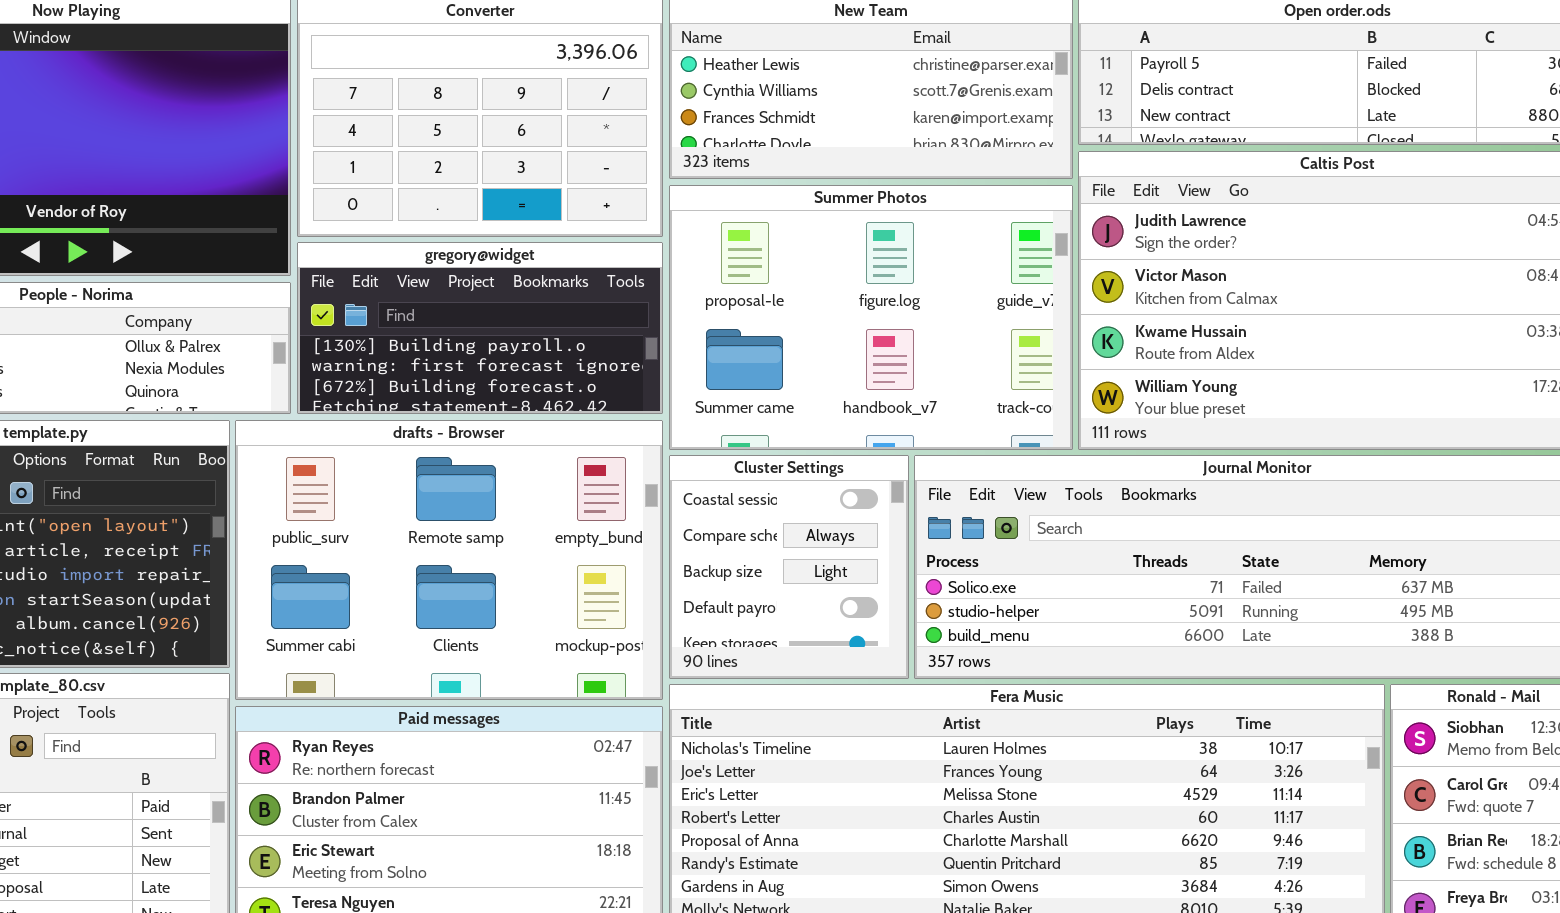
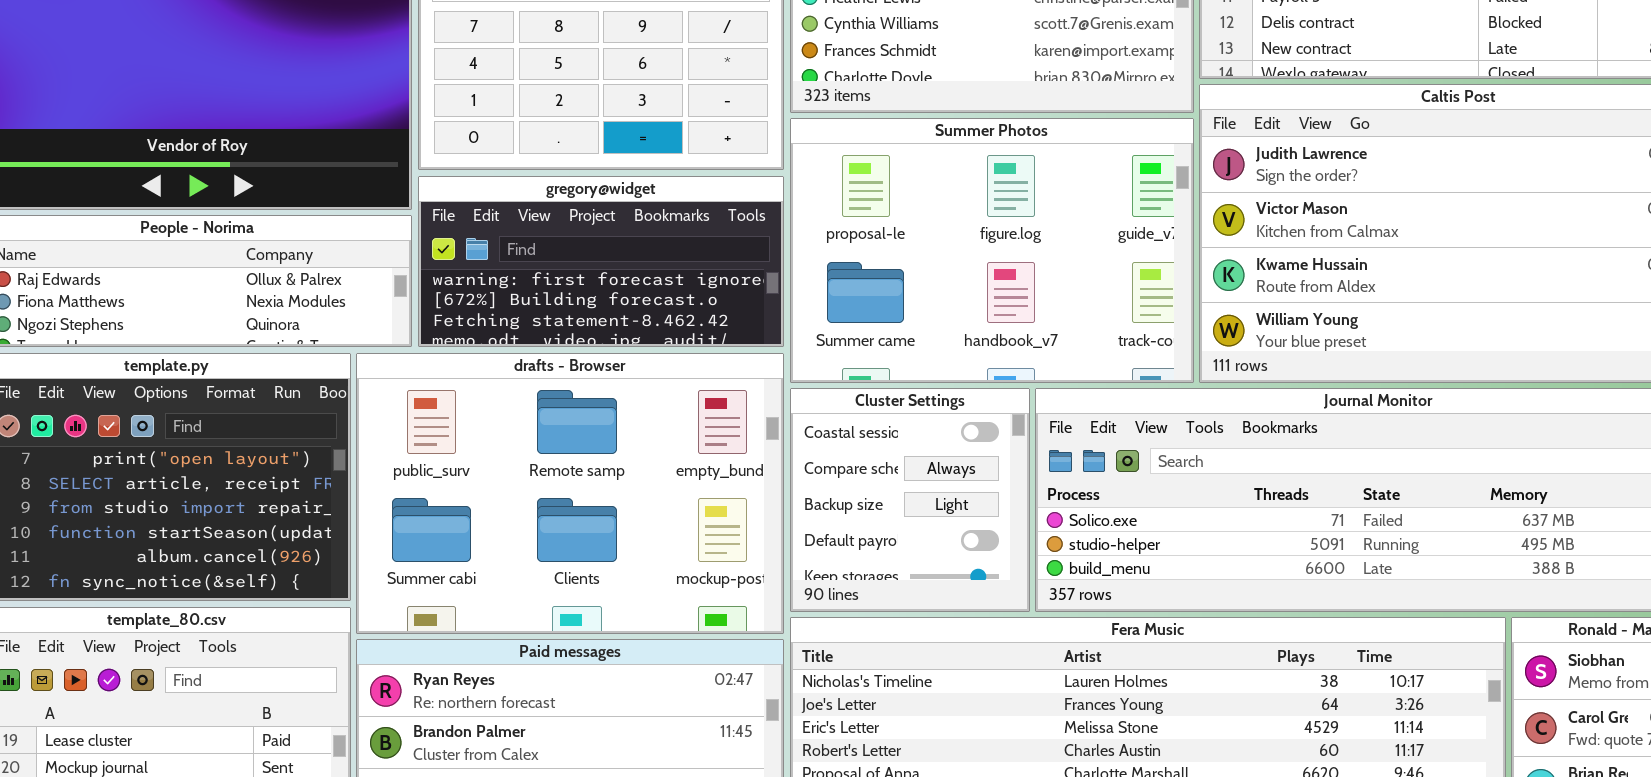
gregory@widget: [297,242,663,414] -> [418,176,784,347], scrolled down 1 row

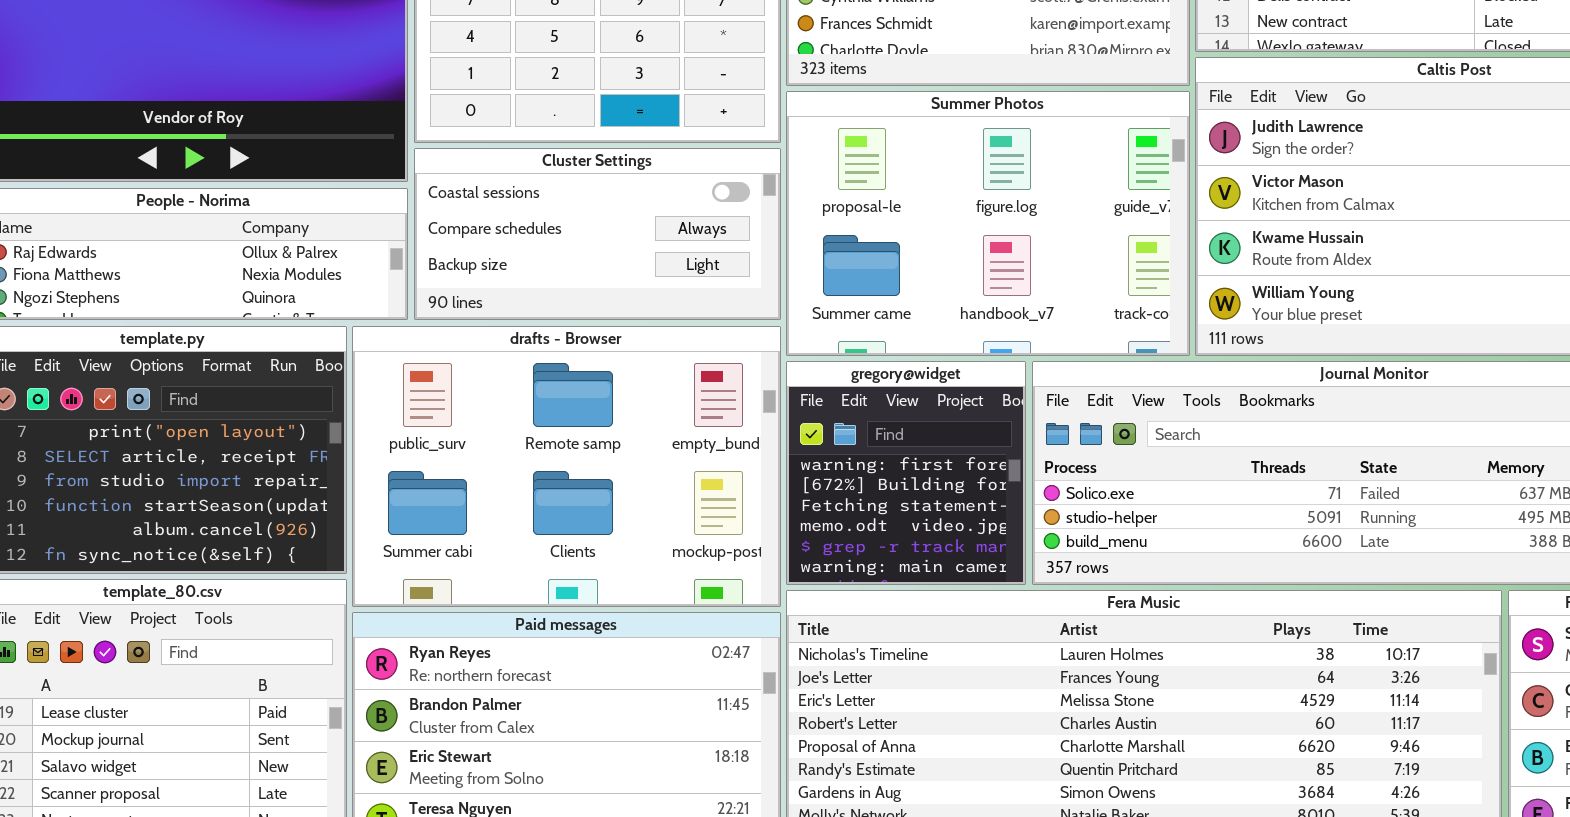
gregory@widget: [418,176,784,347] -> [786,361,1026,585], moved, resized
Cluster Settings: [790,388,1030,612] -> [414,148,781,320], moved, resized

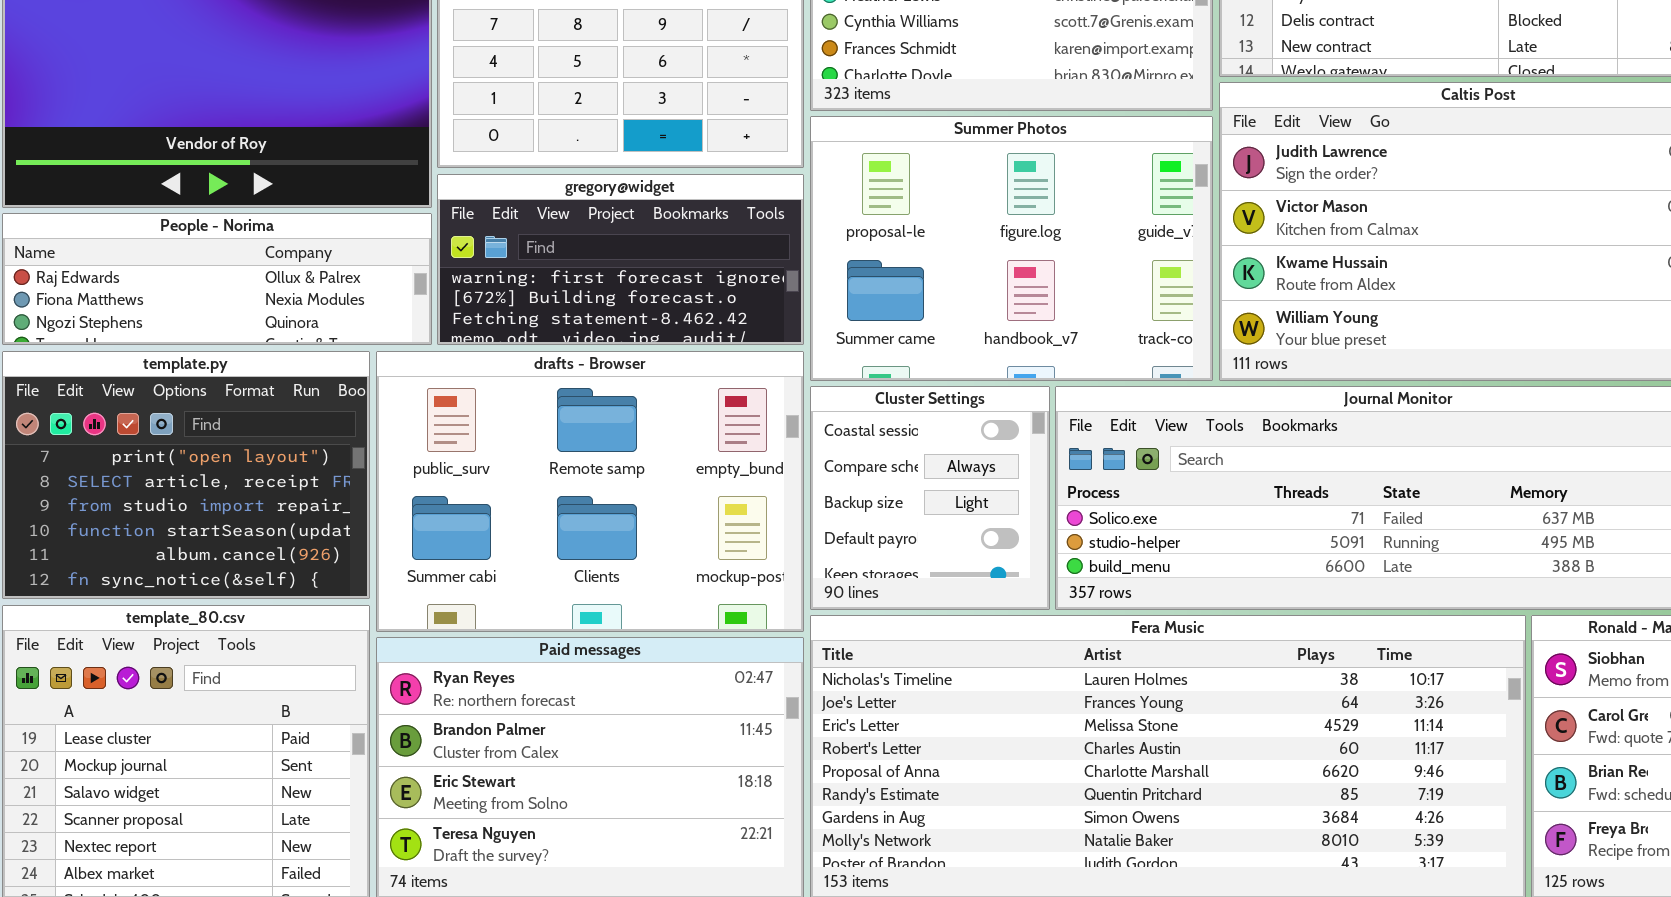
Cluster Settings: [414,148,781,320] -> [810,386,1050,610], moved, resized
gregory@widget: [786,361,1026,585] -> [437,174,804,345], moved, resized

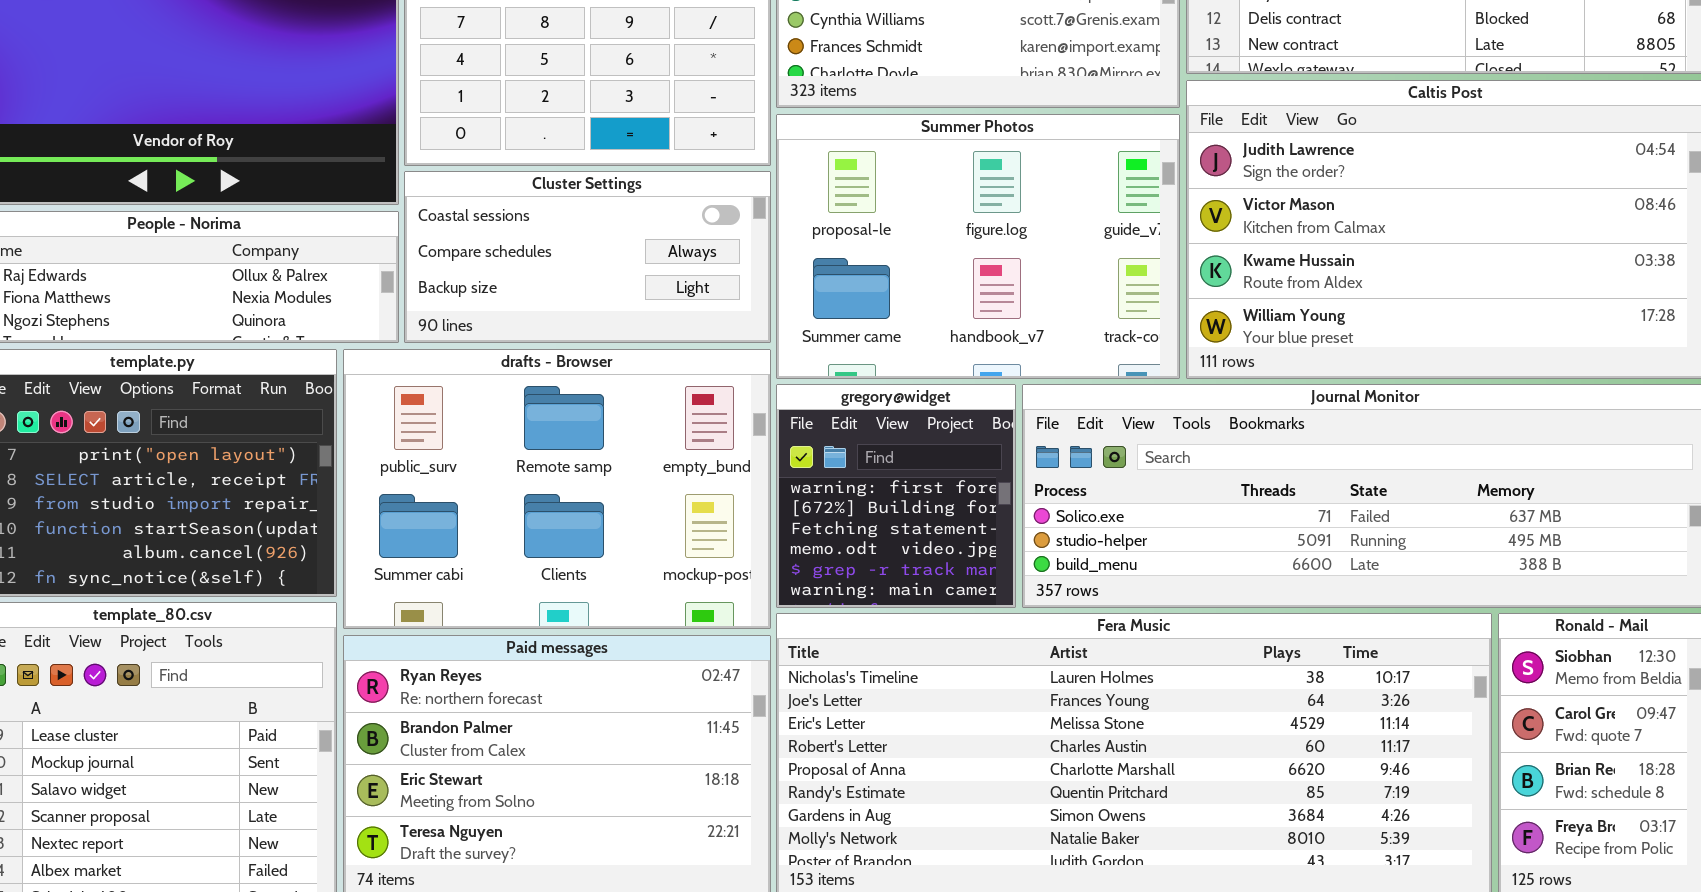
gregory@widget: [437,174,804,345] -> [776,384,1016,608], moved, resized
Cluster Settings: [810,386,1050,610] -> [404,171,771,343], moved, resized

